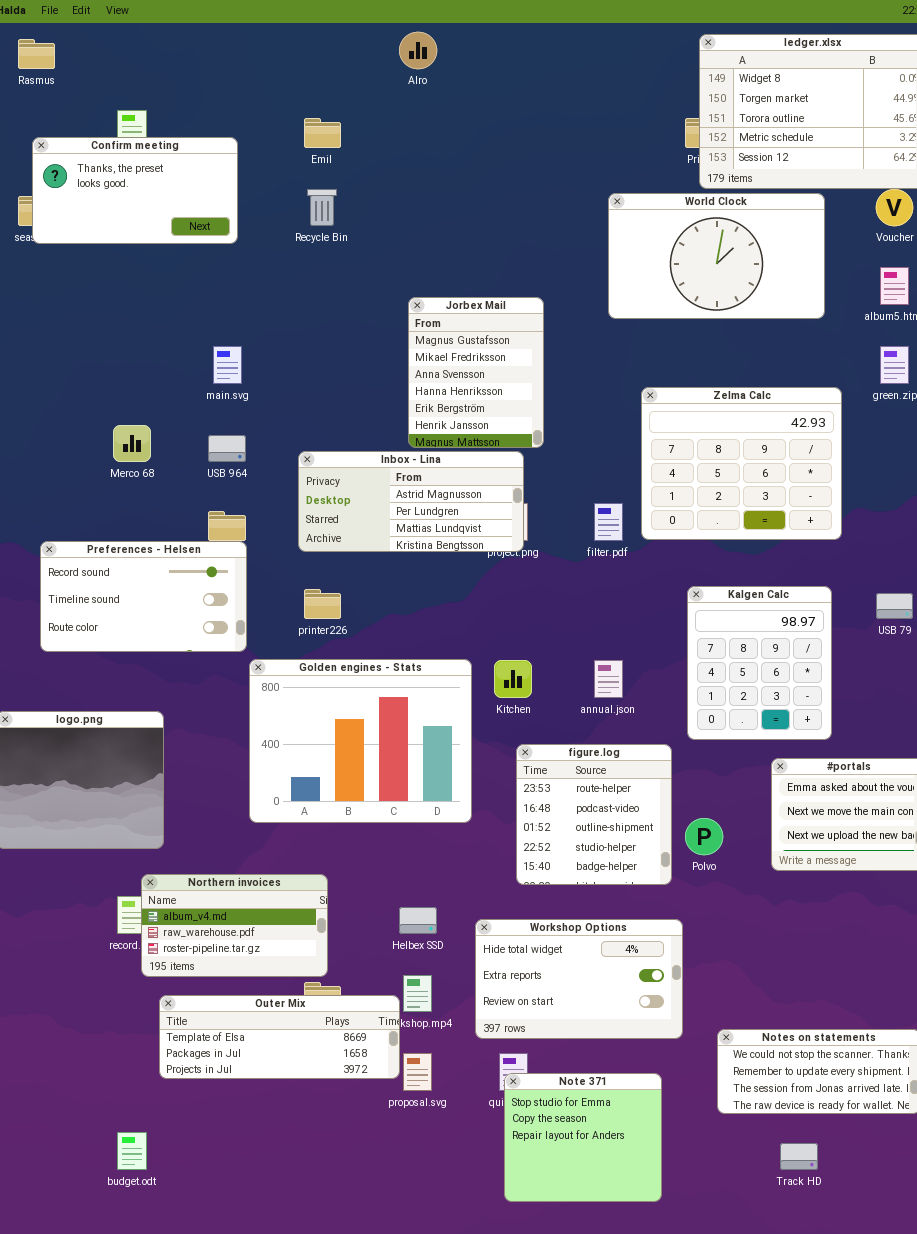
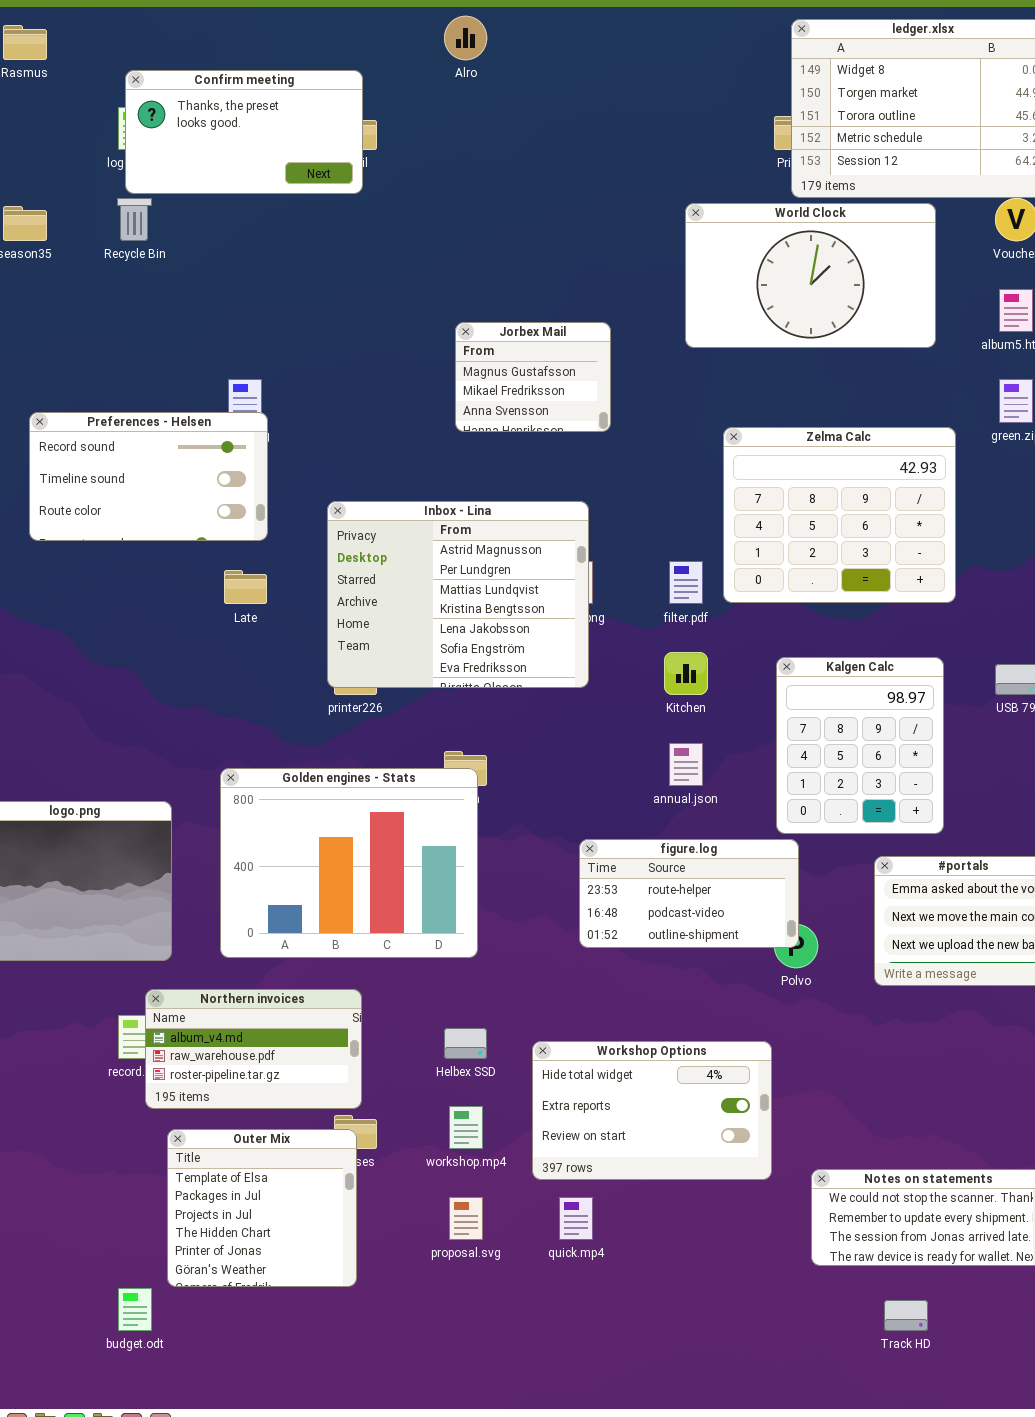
Confirm meeting: [32,137,238,244] -> [125,70,363,194], moved
Recycle Bin: [307,189,337,226] -> [117,198,152,241], moved
Jorbex Mail: [408,297,544,448] -> [455,322,611,432], resized
Inbox - Lina: [298,451,524,552] -> [327,501,589,688], resized
Preferences - Helsen: [40,541,247,652] -> [29,412,268,541], moved
Golden engines - Stats: [249,659,472,823] -> [220,768,478,958], moved
Kitchen: [494,660,532,698] -> [664,652,708,695], moved
figure.log: [516,744,672,885] -> [579,839,799,948], resized
Outer Mix: [159,995,400,1079] -> [167,1129,357,1287], resized
Note 371: [504,1073,662,1202] -> none, closed

